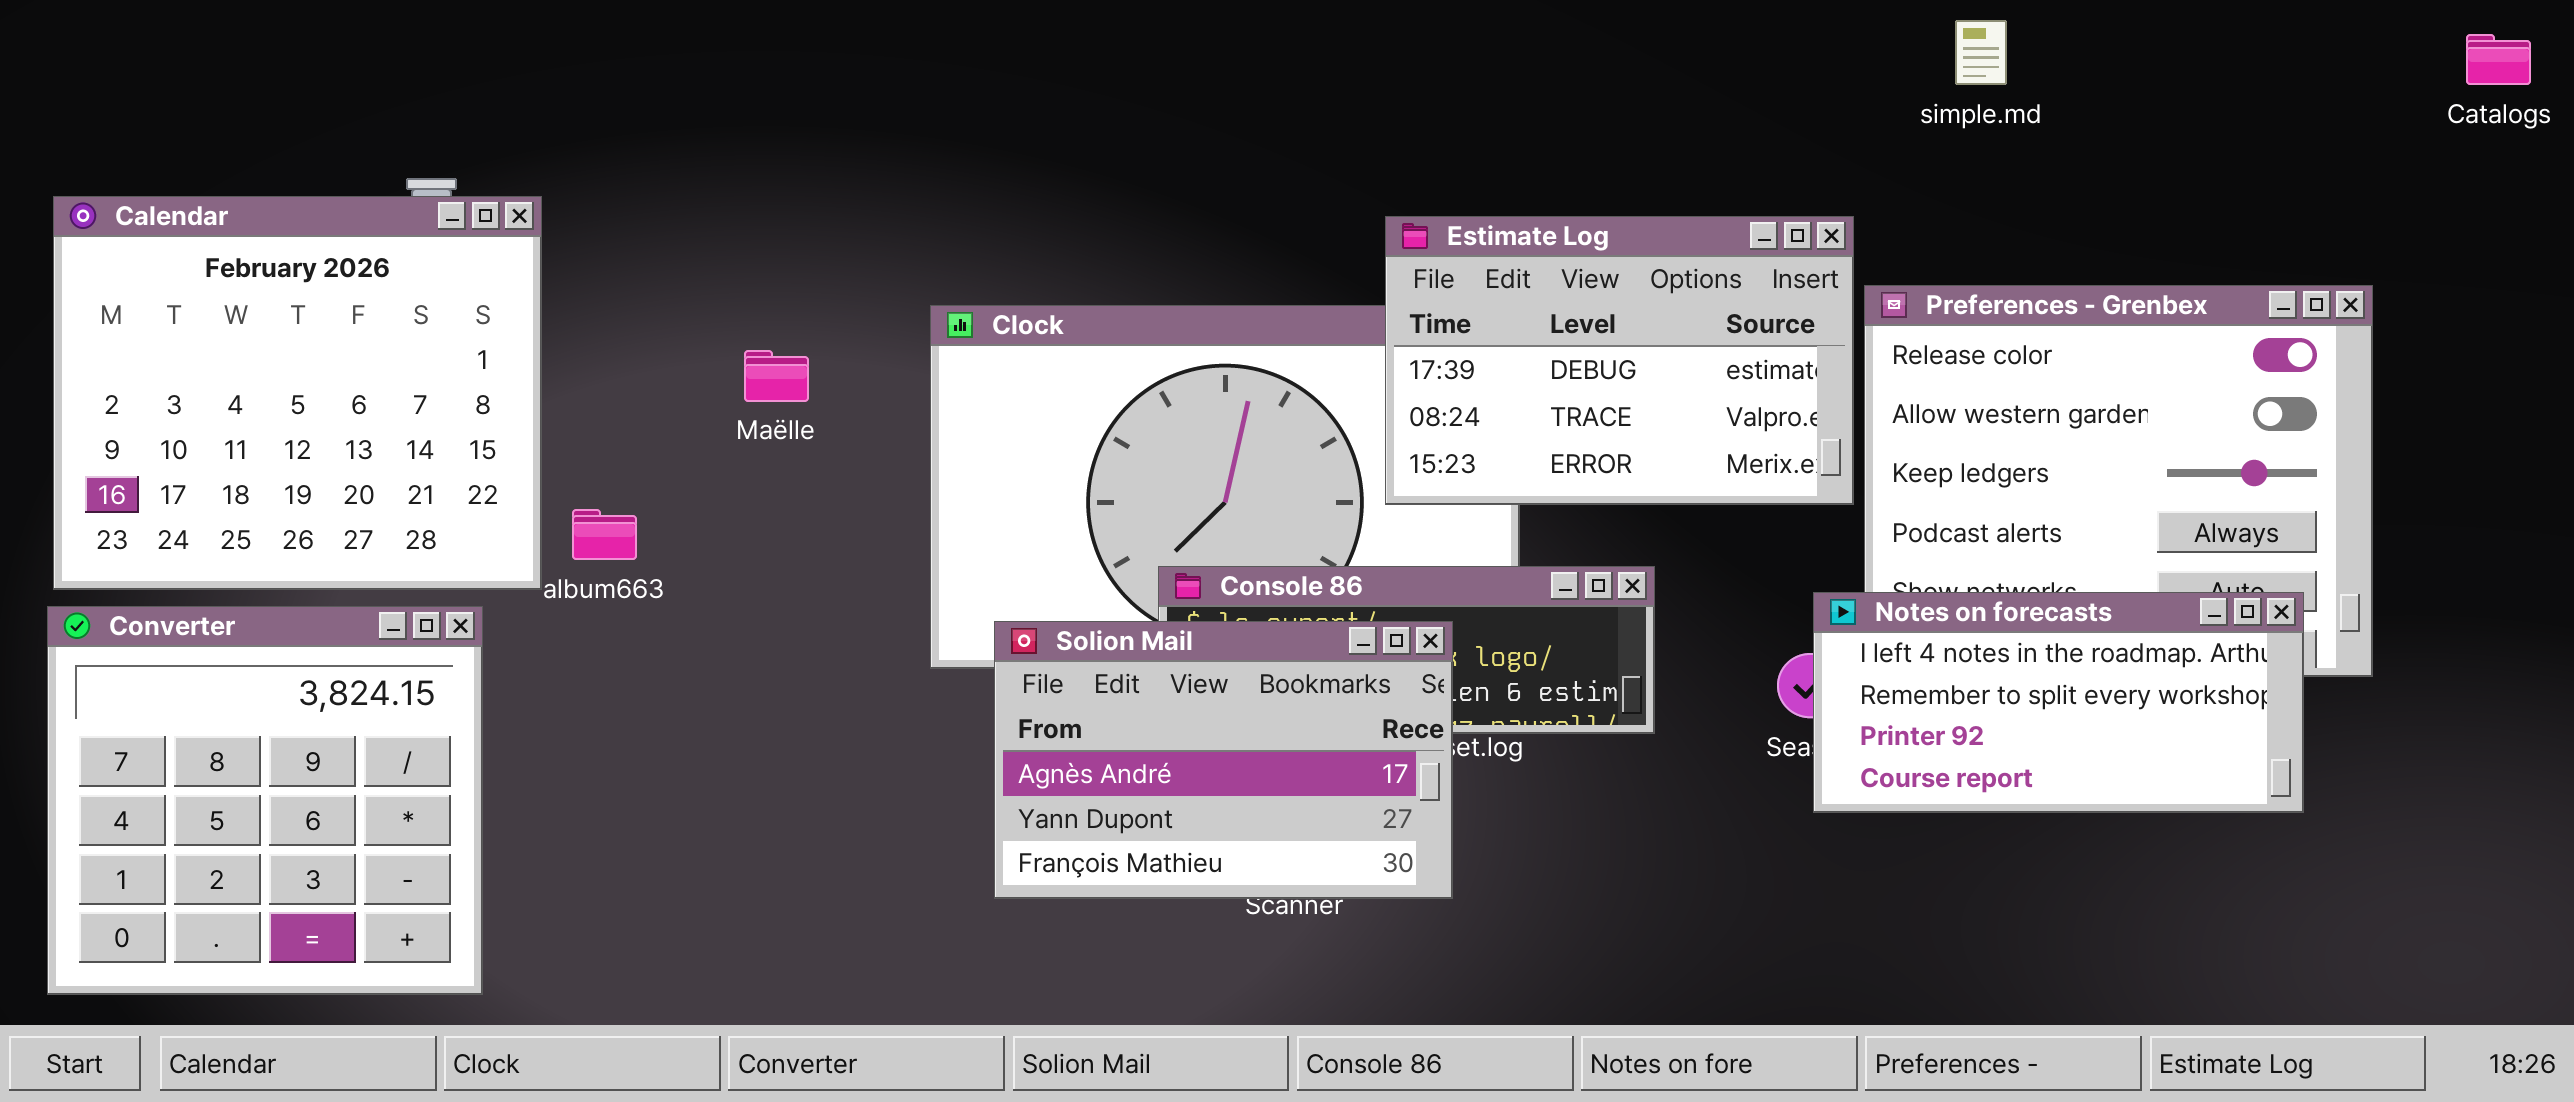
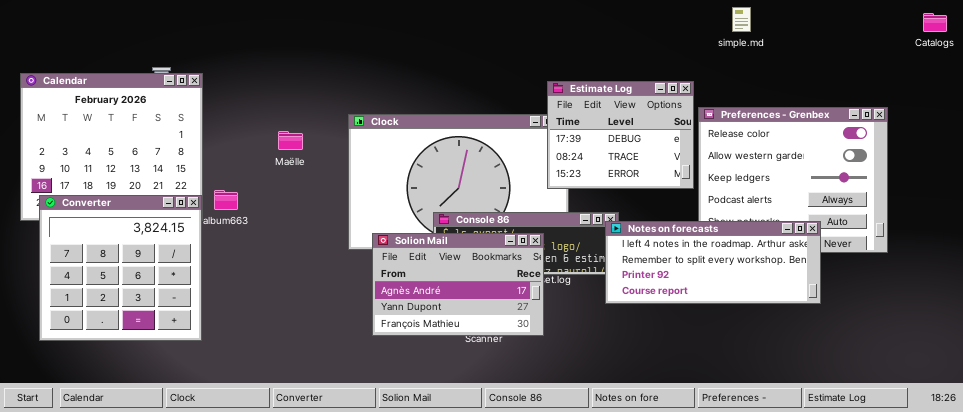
Estimate Log: [1385,216,1854,505] -> [547,81,694,189], resized
Notes on forecasts: [1813,592,2304,813] -> [605,221,821,304], moved, resized
Converter: [47,606,483,995] -> [39,195,202,341], moved

